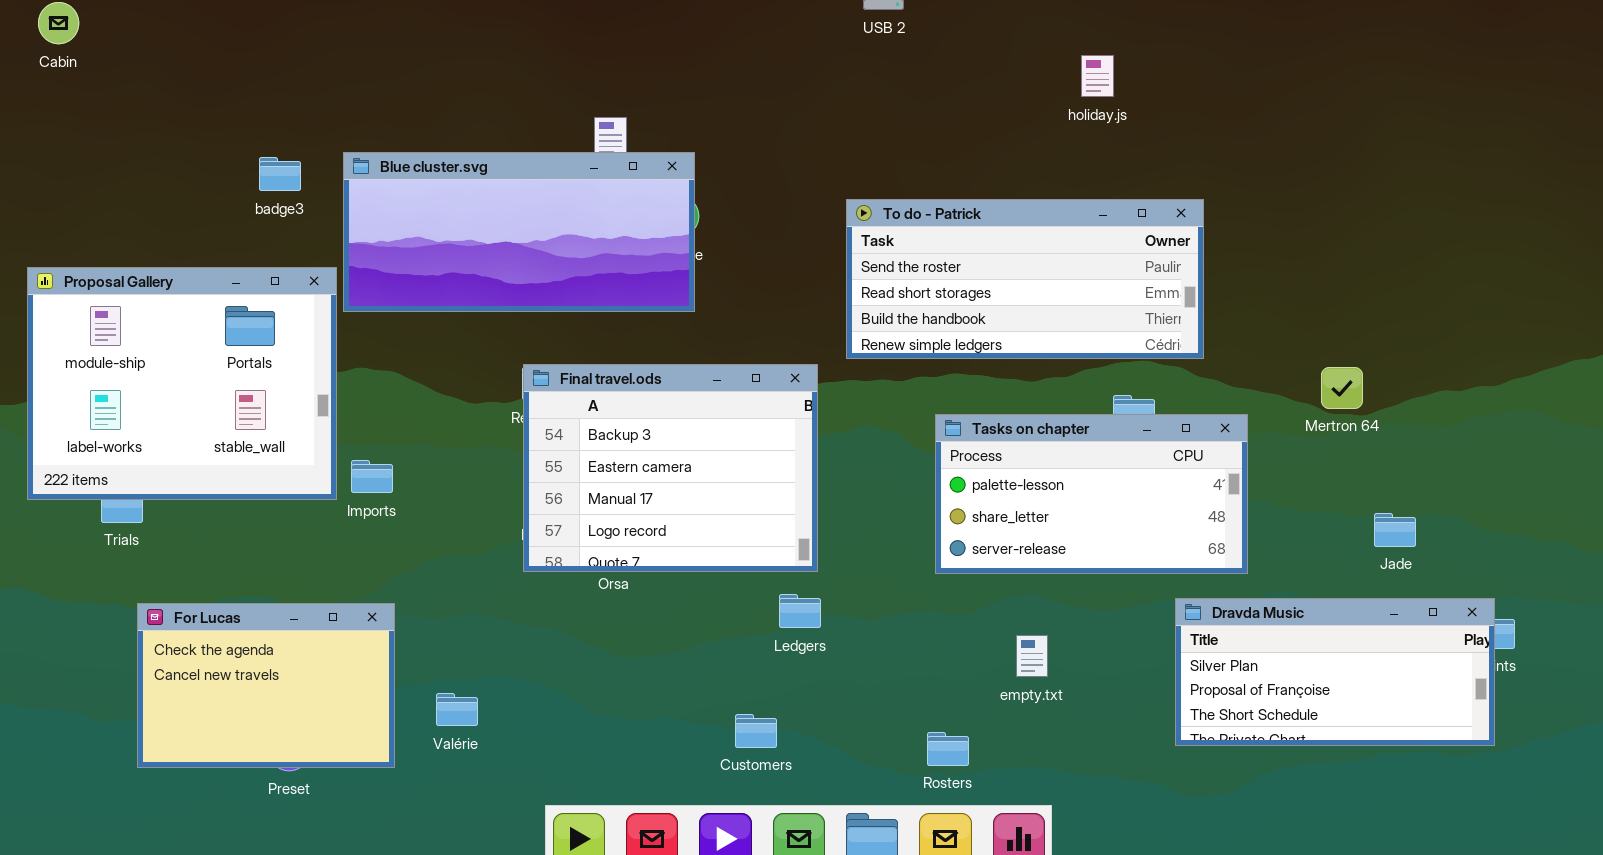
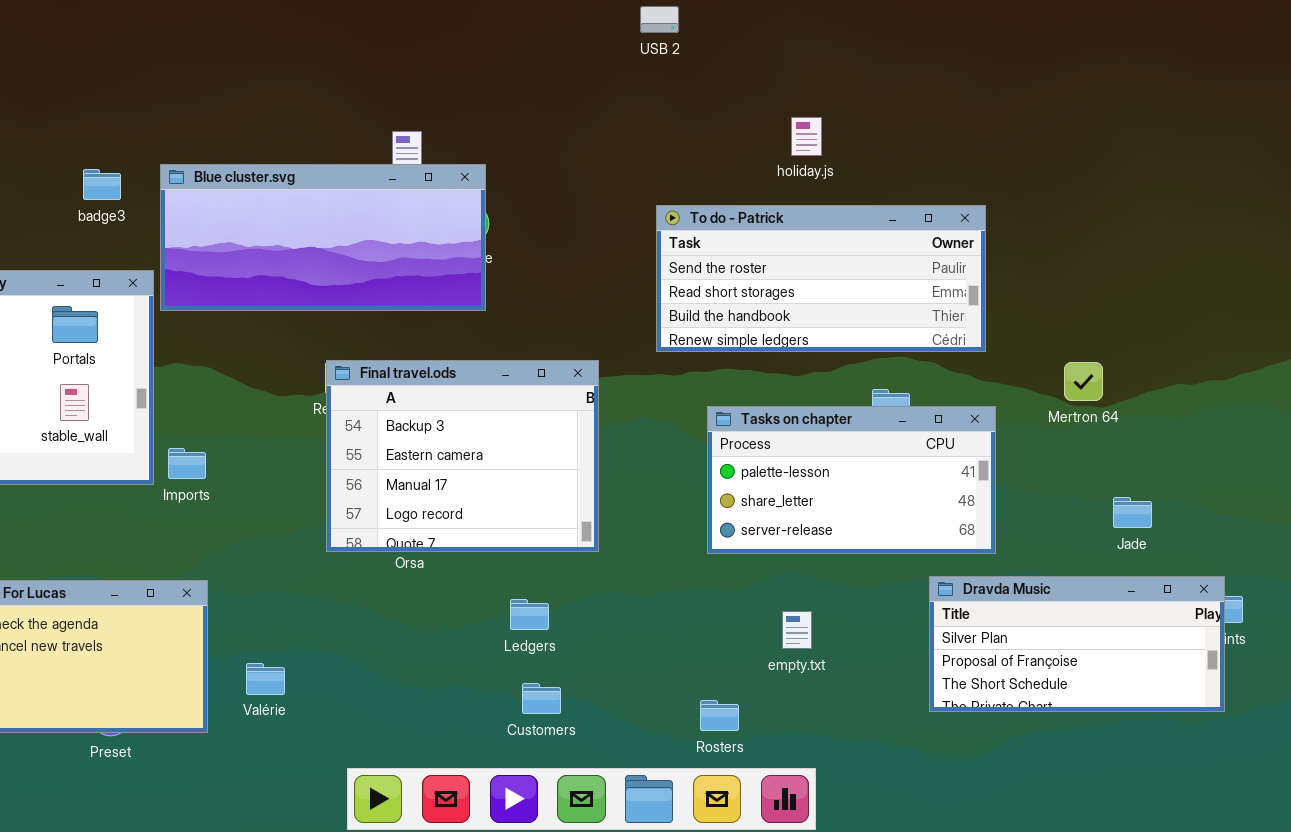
holiday.js: [1081,55,1114,97] -> [791,117,822,156], moved
To do - Patrick: [846,199,1204,359] -> [656,205,986,352], moved
Ledgers: [779,594,821,628] -> [510,599,549,630], moved

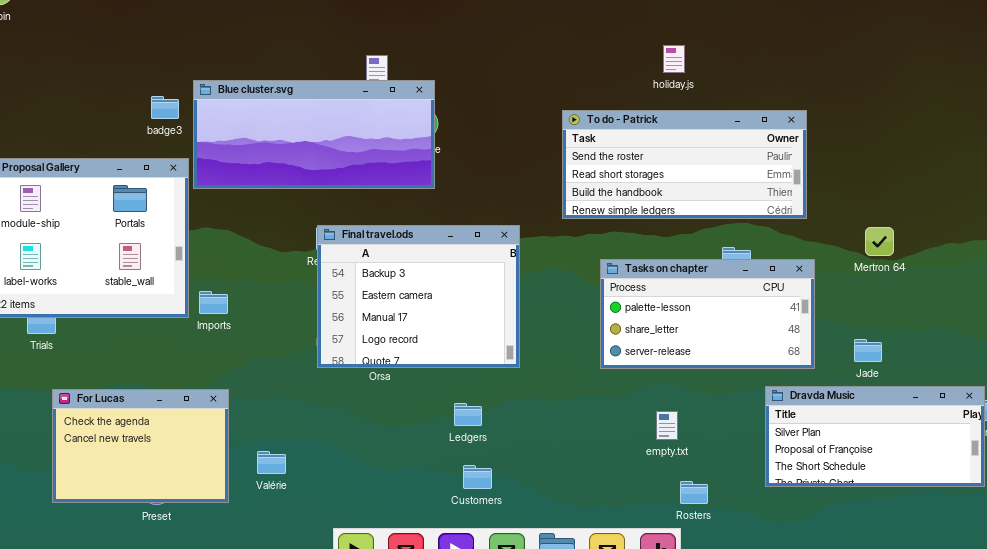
badge3: [83,169,121,200] -> [151,96,179,119], moved
Jade: [1113,497,1152,528] -> [854,339,882,362], moved
Rosters: [700,700,739,731] -> [680,481,708,504], moved

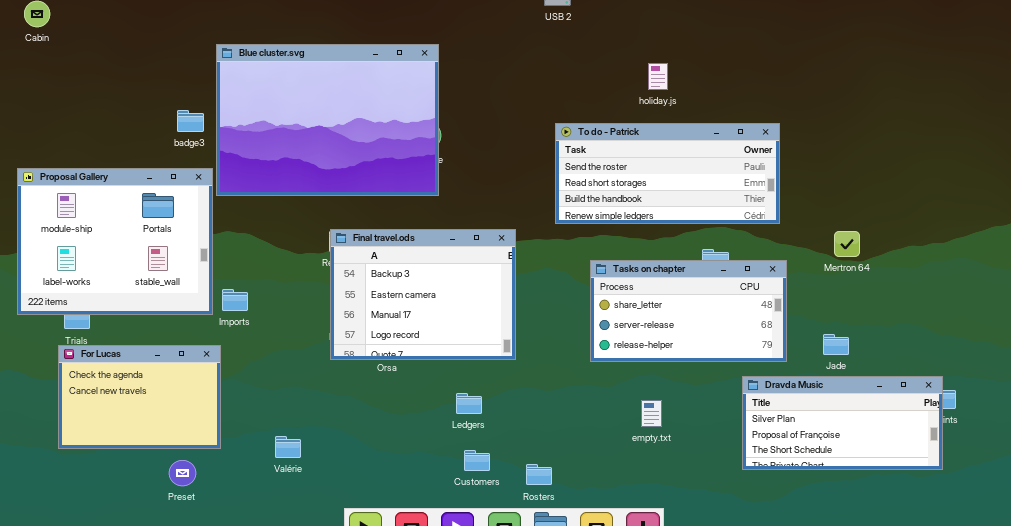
Blue cluster.svg: [193,80,435,189] -> [216,44,439,196], resized
Tasks on chapter: [600,259,815,369] -> [590,260,787,362], scrolled down 1 row
For Lucas: [52,389,229,503] -> [58,345,221,449], moved
Rosters: [680,481,708,504] -> [526,464,552,485], moved

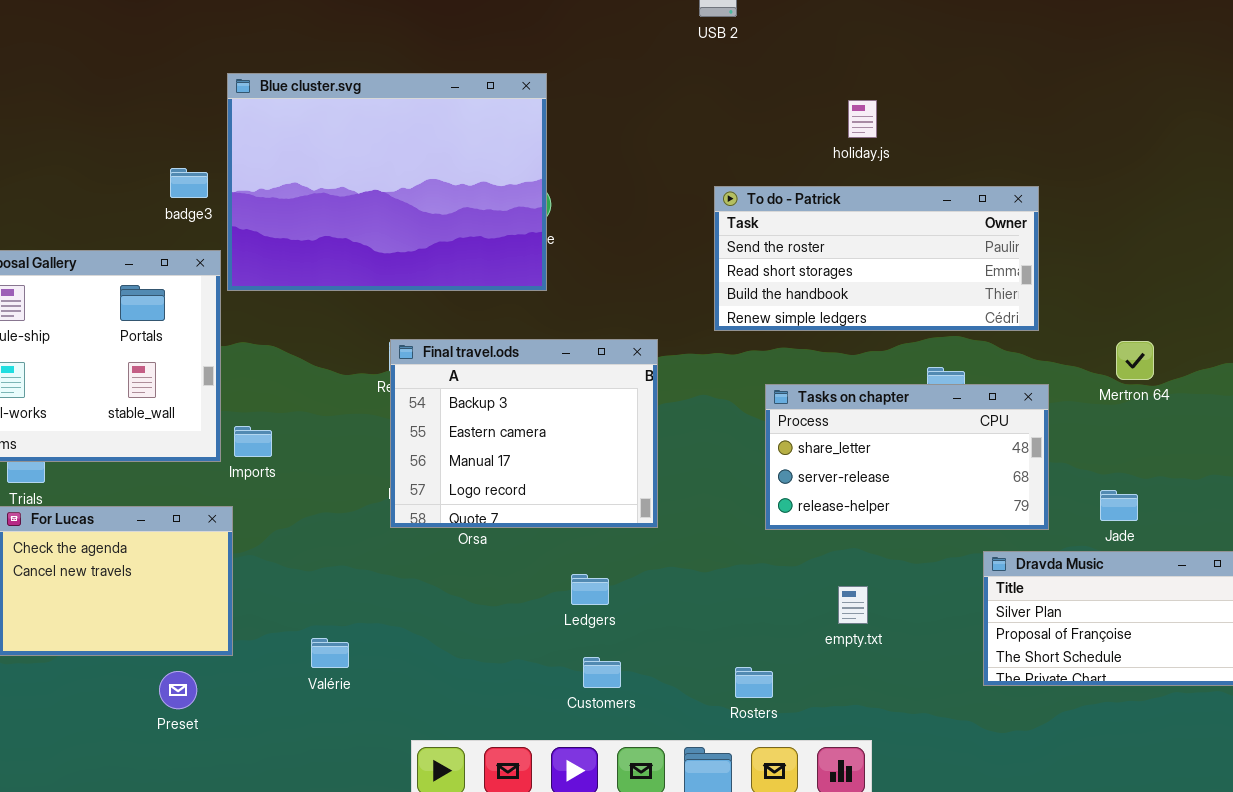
Rosters: [526,464,552,485] -> [735,667,773,698], moved

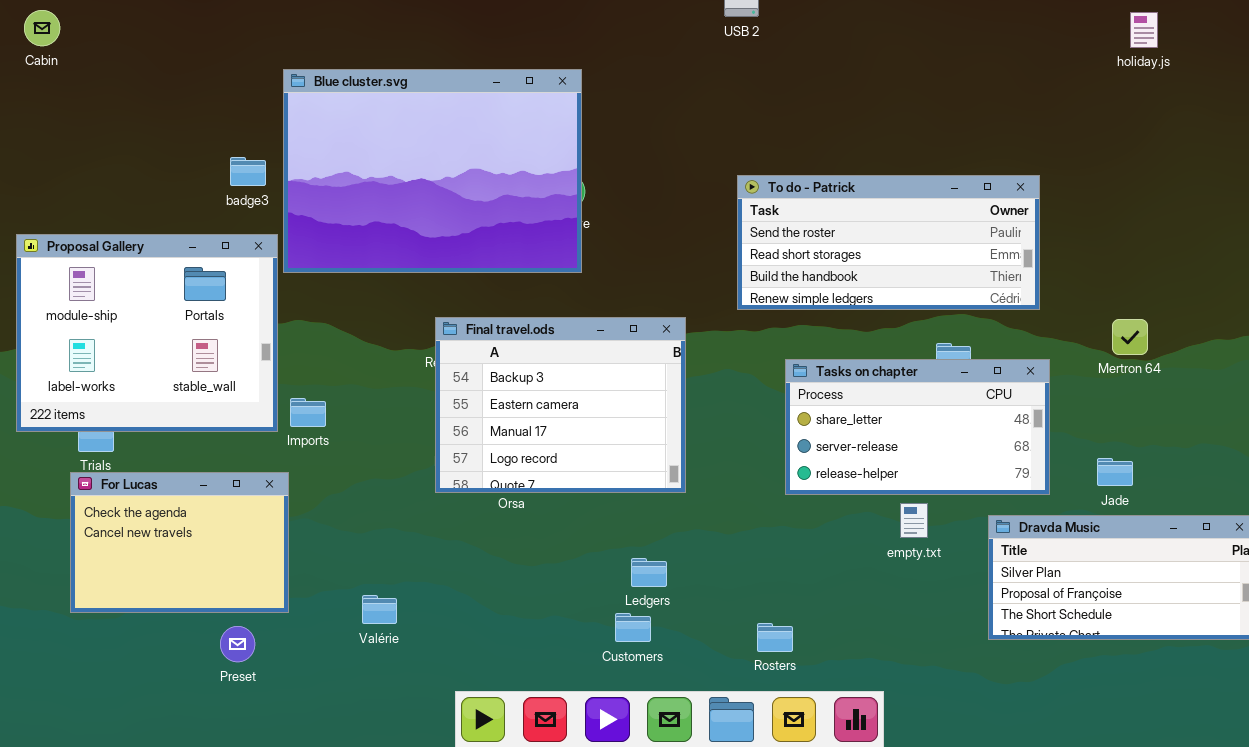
holiday.js: [848,100,877,138] -> [1130,12,1158,48], moved
Ledgers: [571,574,609,605] -> [631,558,667,587], moved
empty.txt: [838,586,868,624] -> [900,503,928,538], moved

